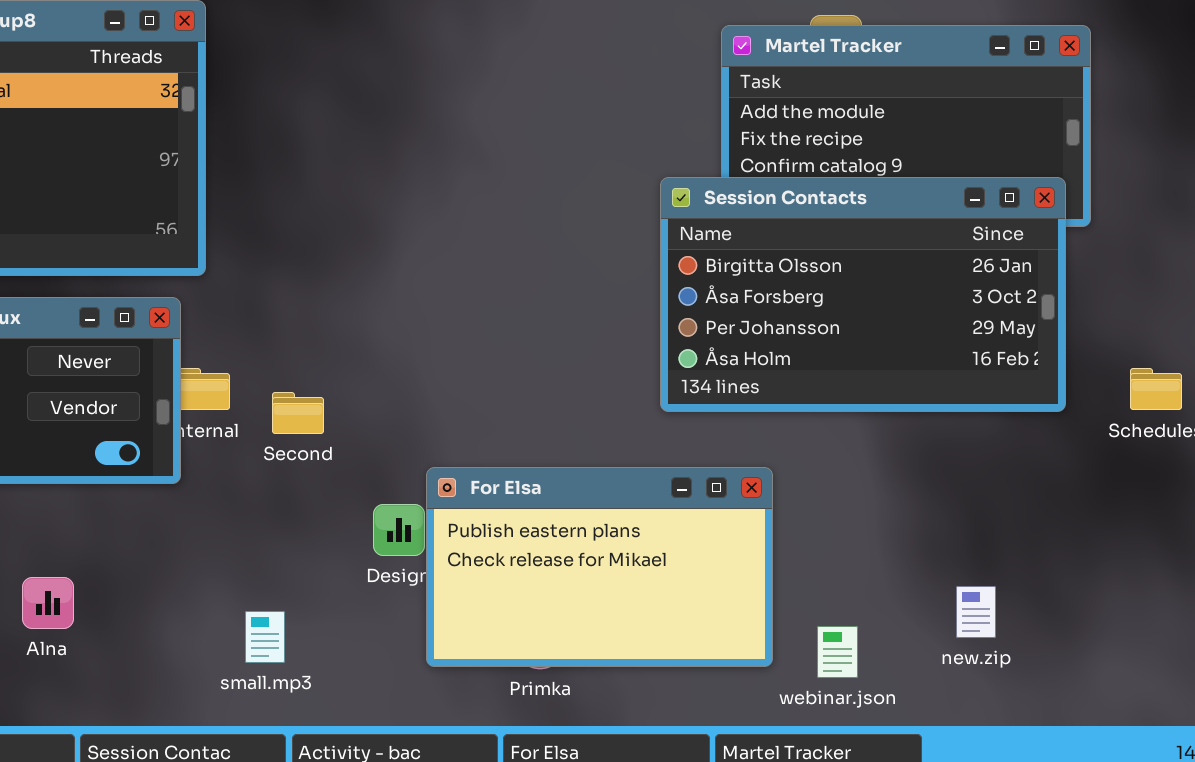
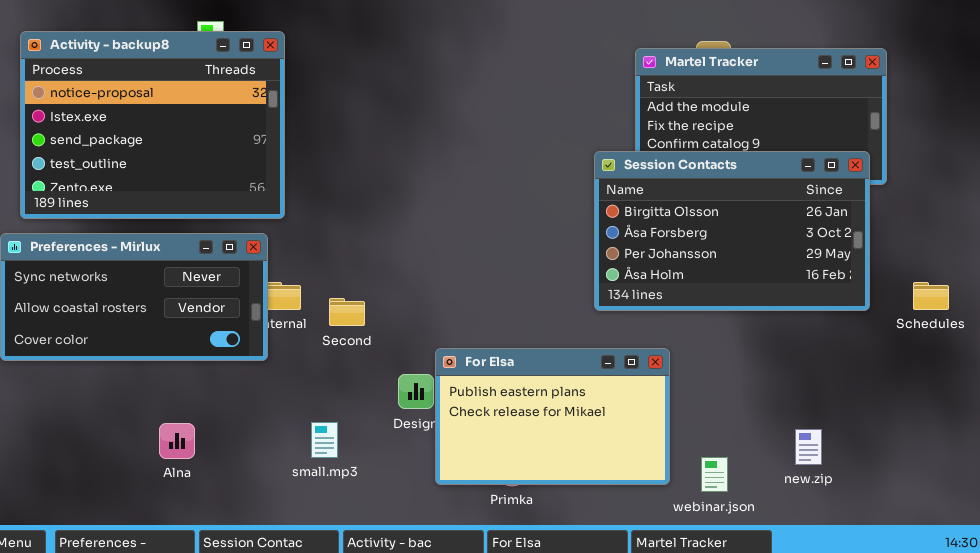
small.mp3: [245,611,285,663] -> [311,422,338,458], moved

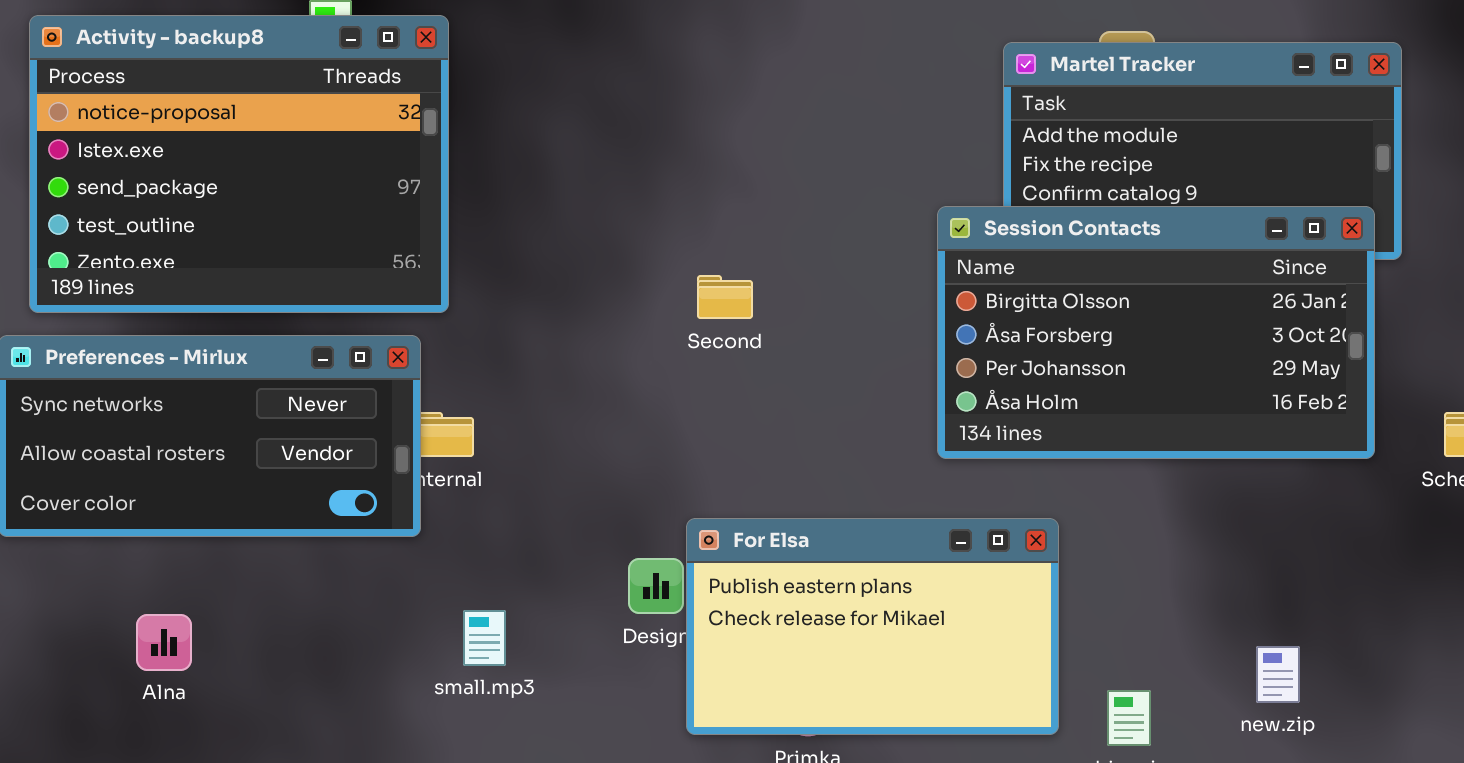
Second: [329,298,365,326] -> [697,275,753,319], moved
small.mp3: [311,422,338,458] -> [463,610,506,666], moved
Alna: [159,423,195,459] -> [136,614,192,671], moved

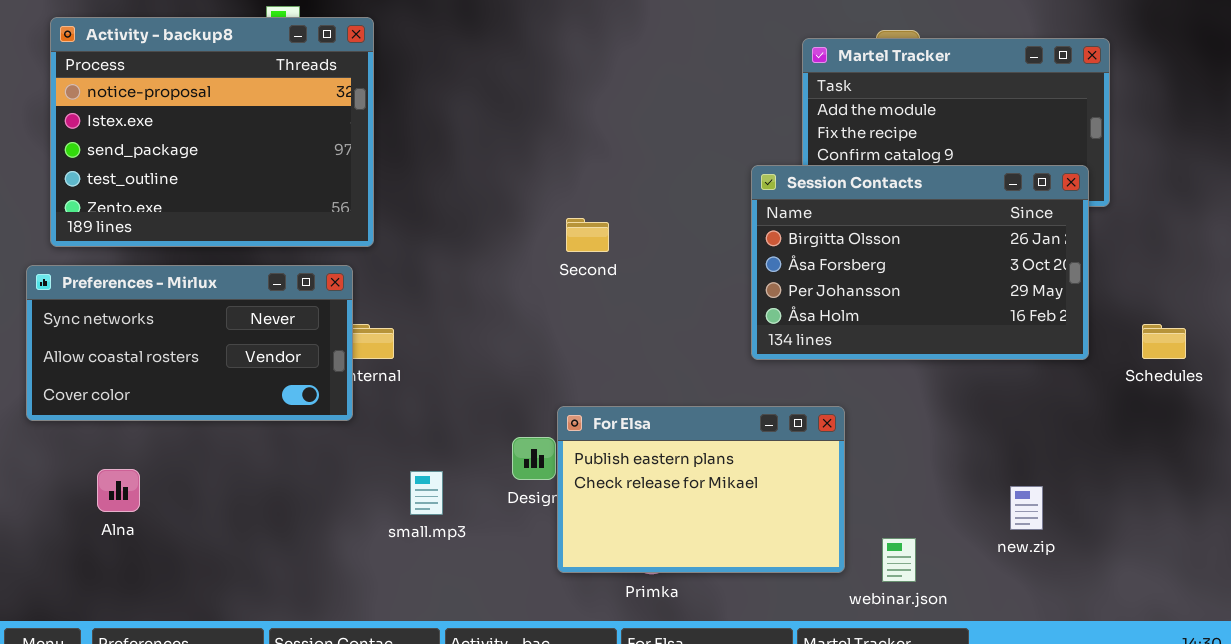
small.mp3: [463,610,506,666] -> [410,471,443,515], moved
Alna: [136,614,192,671] -> [97,469,140,512], moved
new.zip: [1256,646,1300,703] -> [1010,486,1043,530], moved

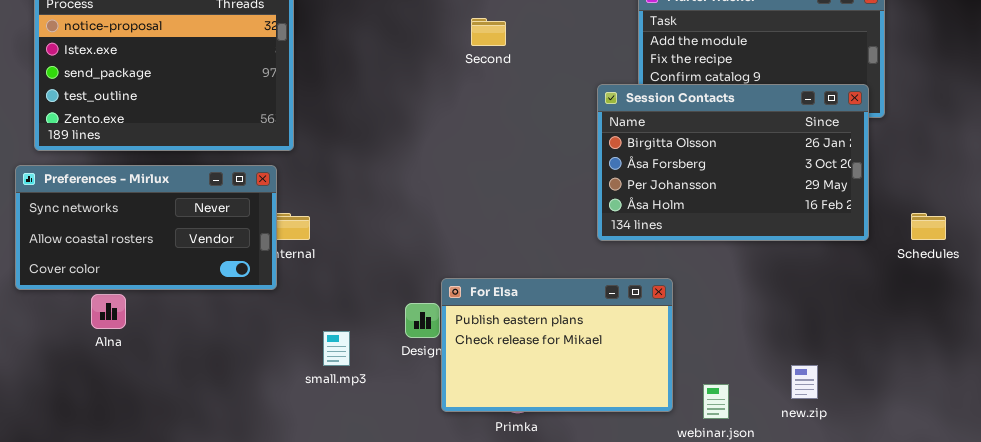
Second: [566,218,609,252] -> [471,18,506,46], moved
Alna: [97,469,140,512] -> [91,294,126,329], moved
new.zip: [1010,486,1043,530] -> [791,365,818,399], moved

